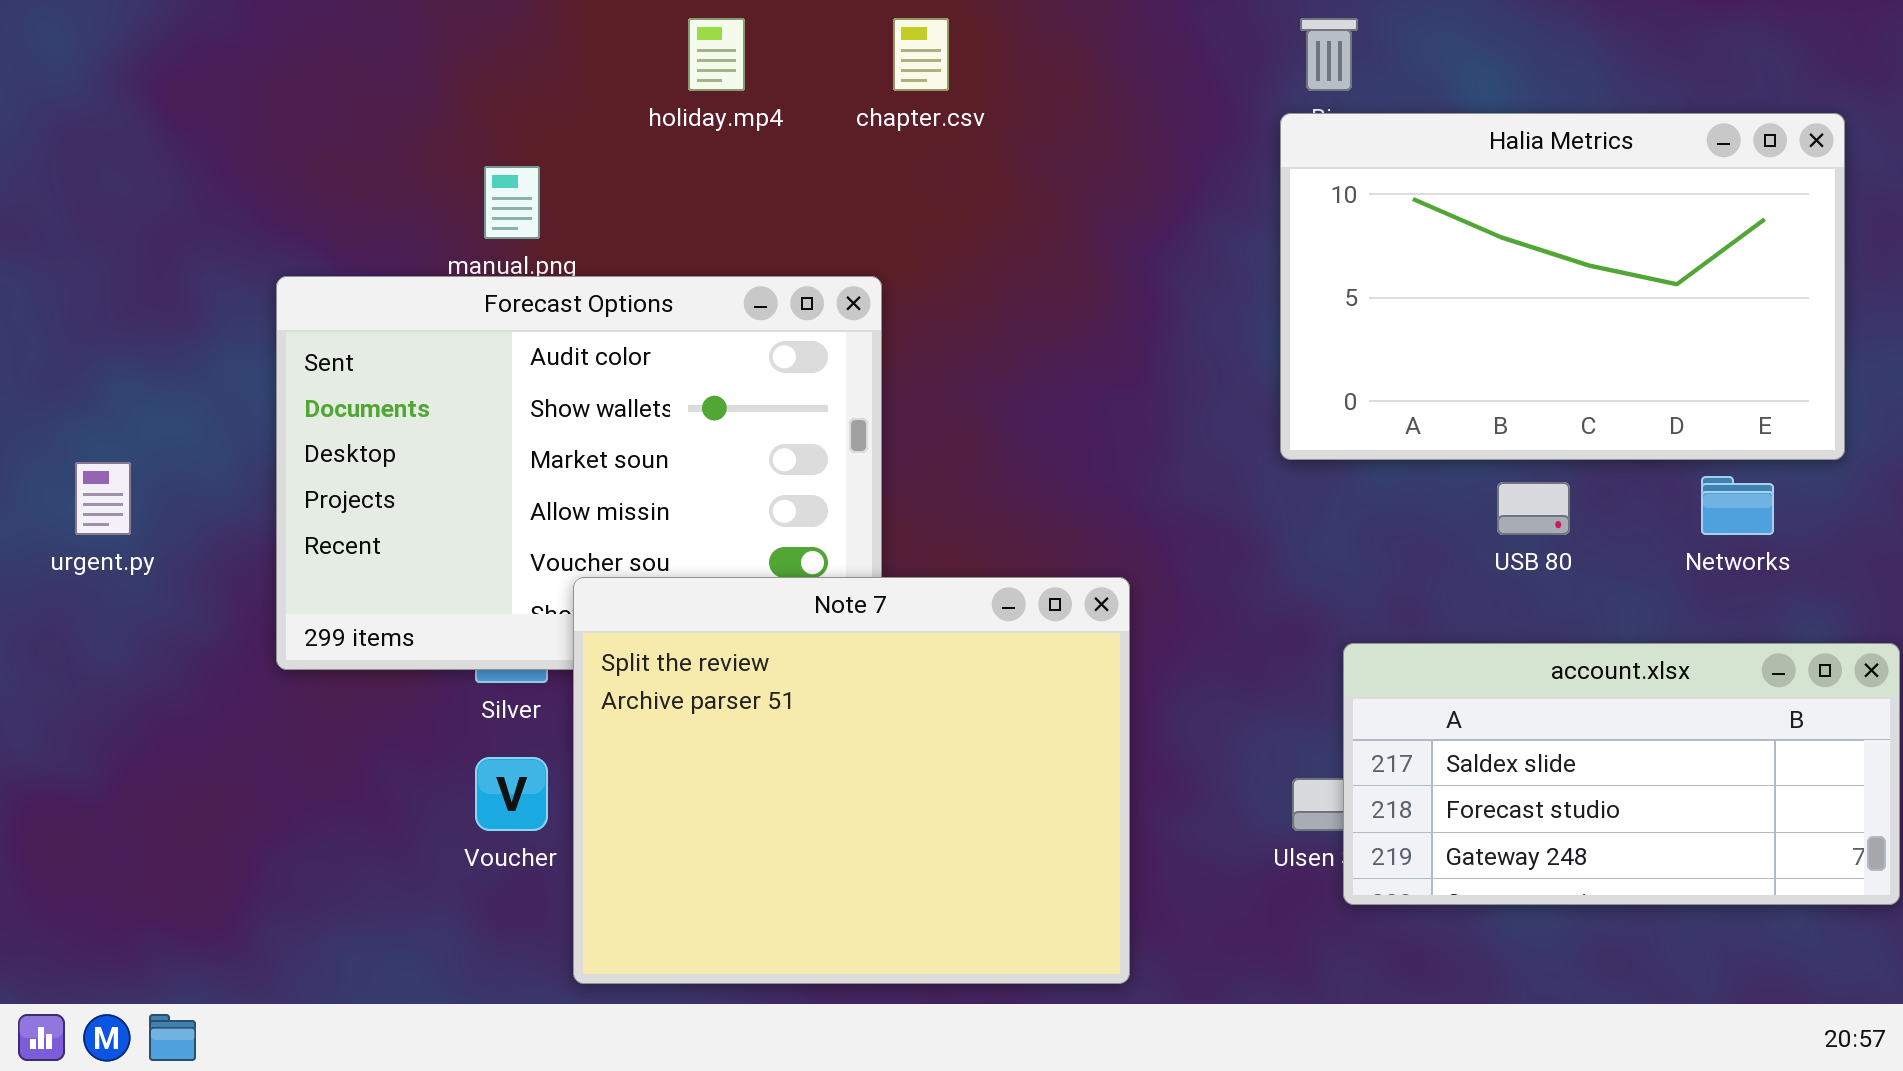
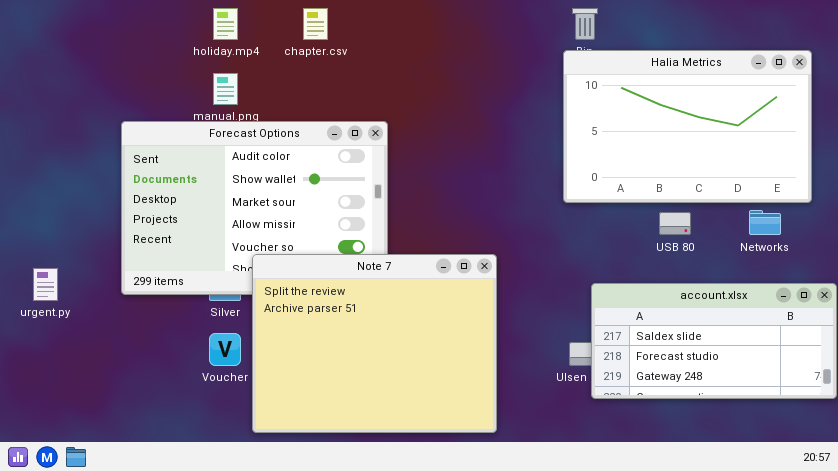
holiday.mp4: [688,18,745,91] -> [213,8,238,40], moved
chapter.csv: [893,18,949,91] -> [303,8,328,40], moved
urgent.py: [75,462,131,535] -> [33,268,58,301], moved

